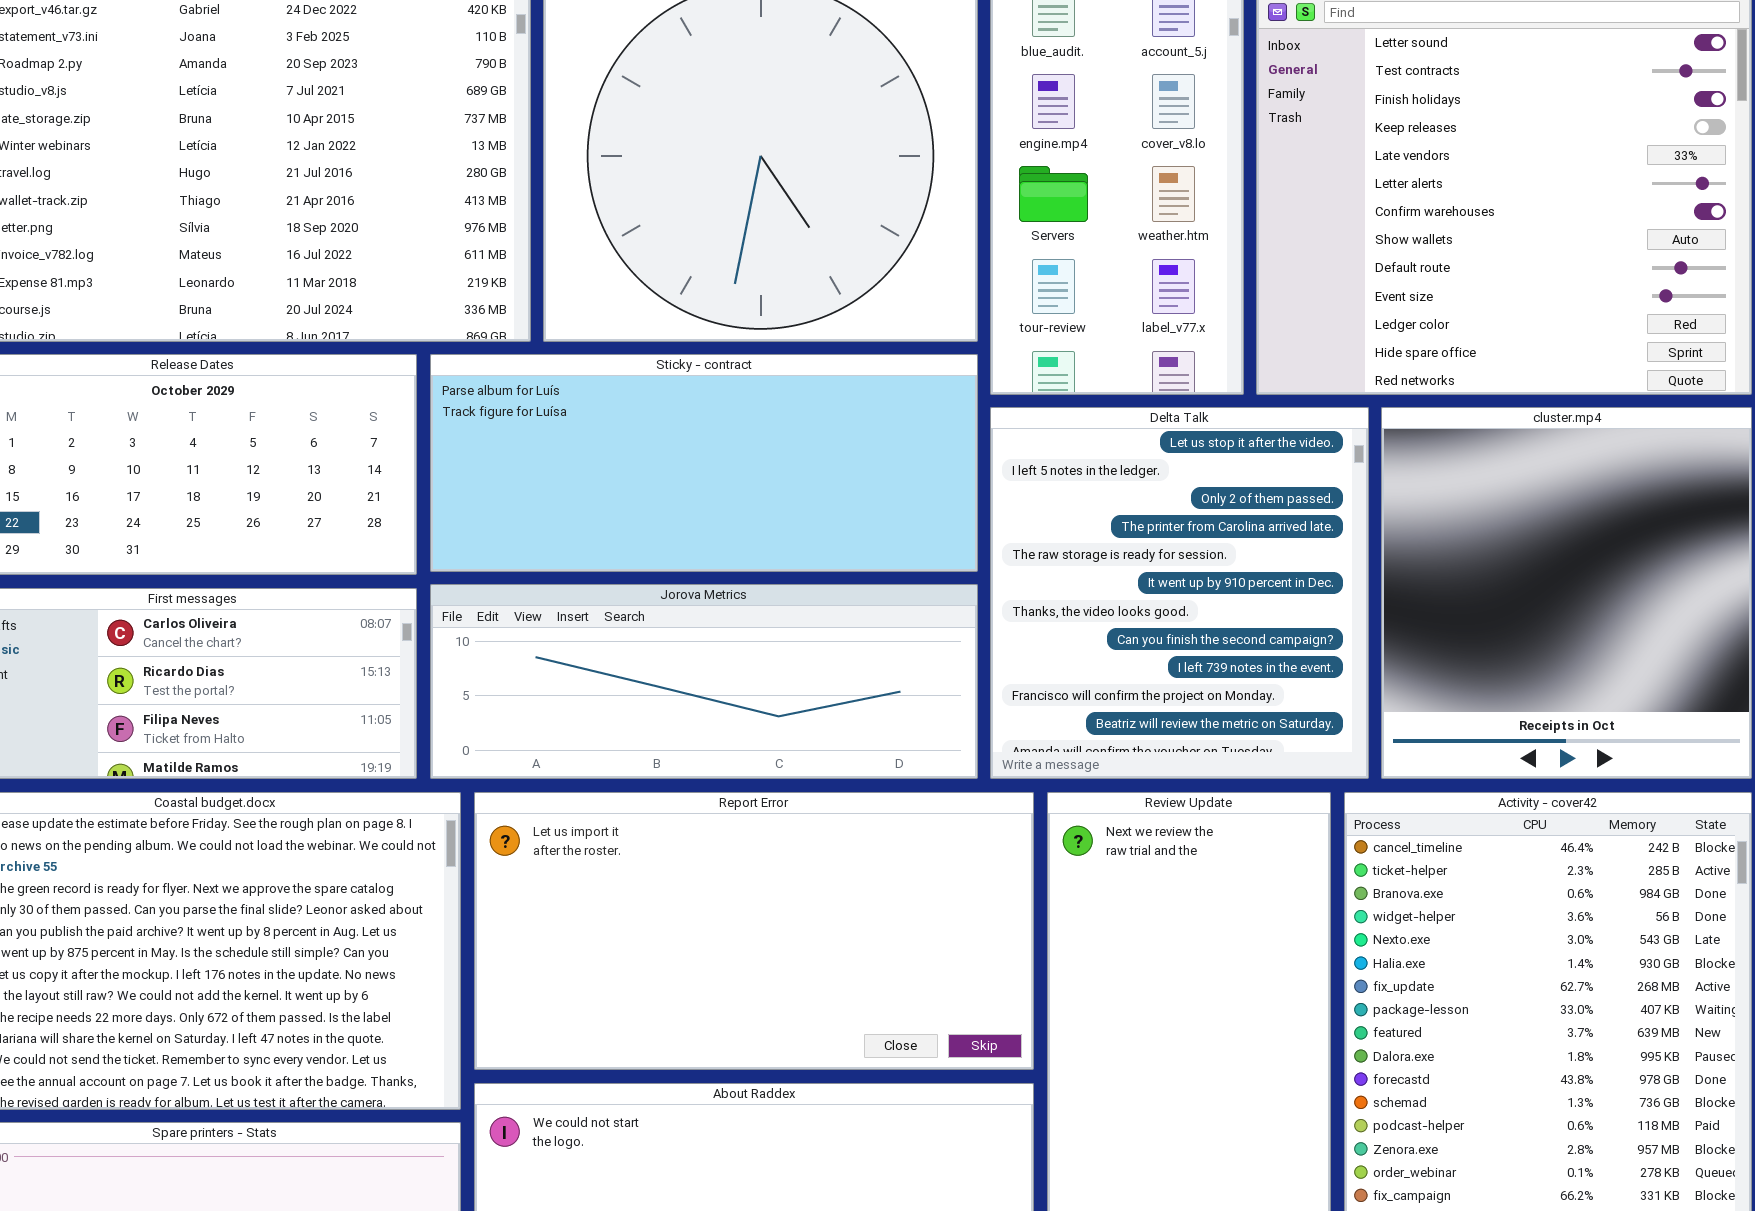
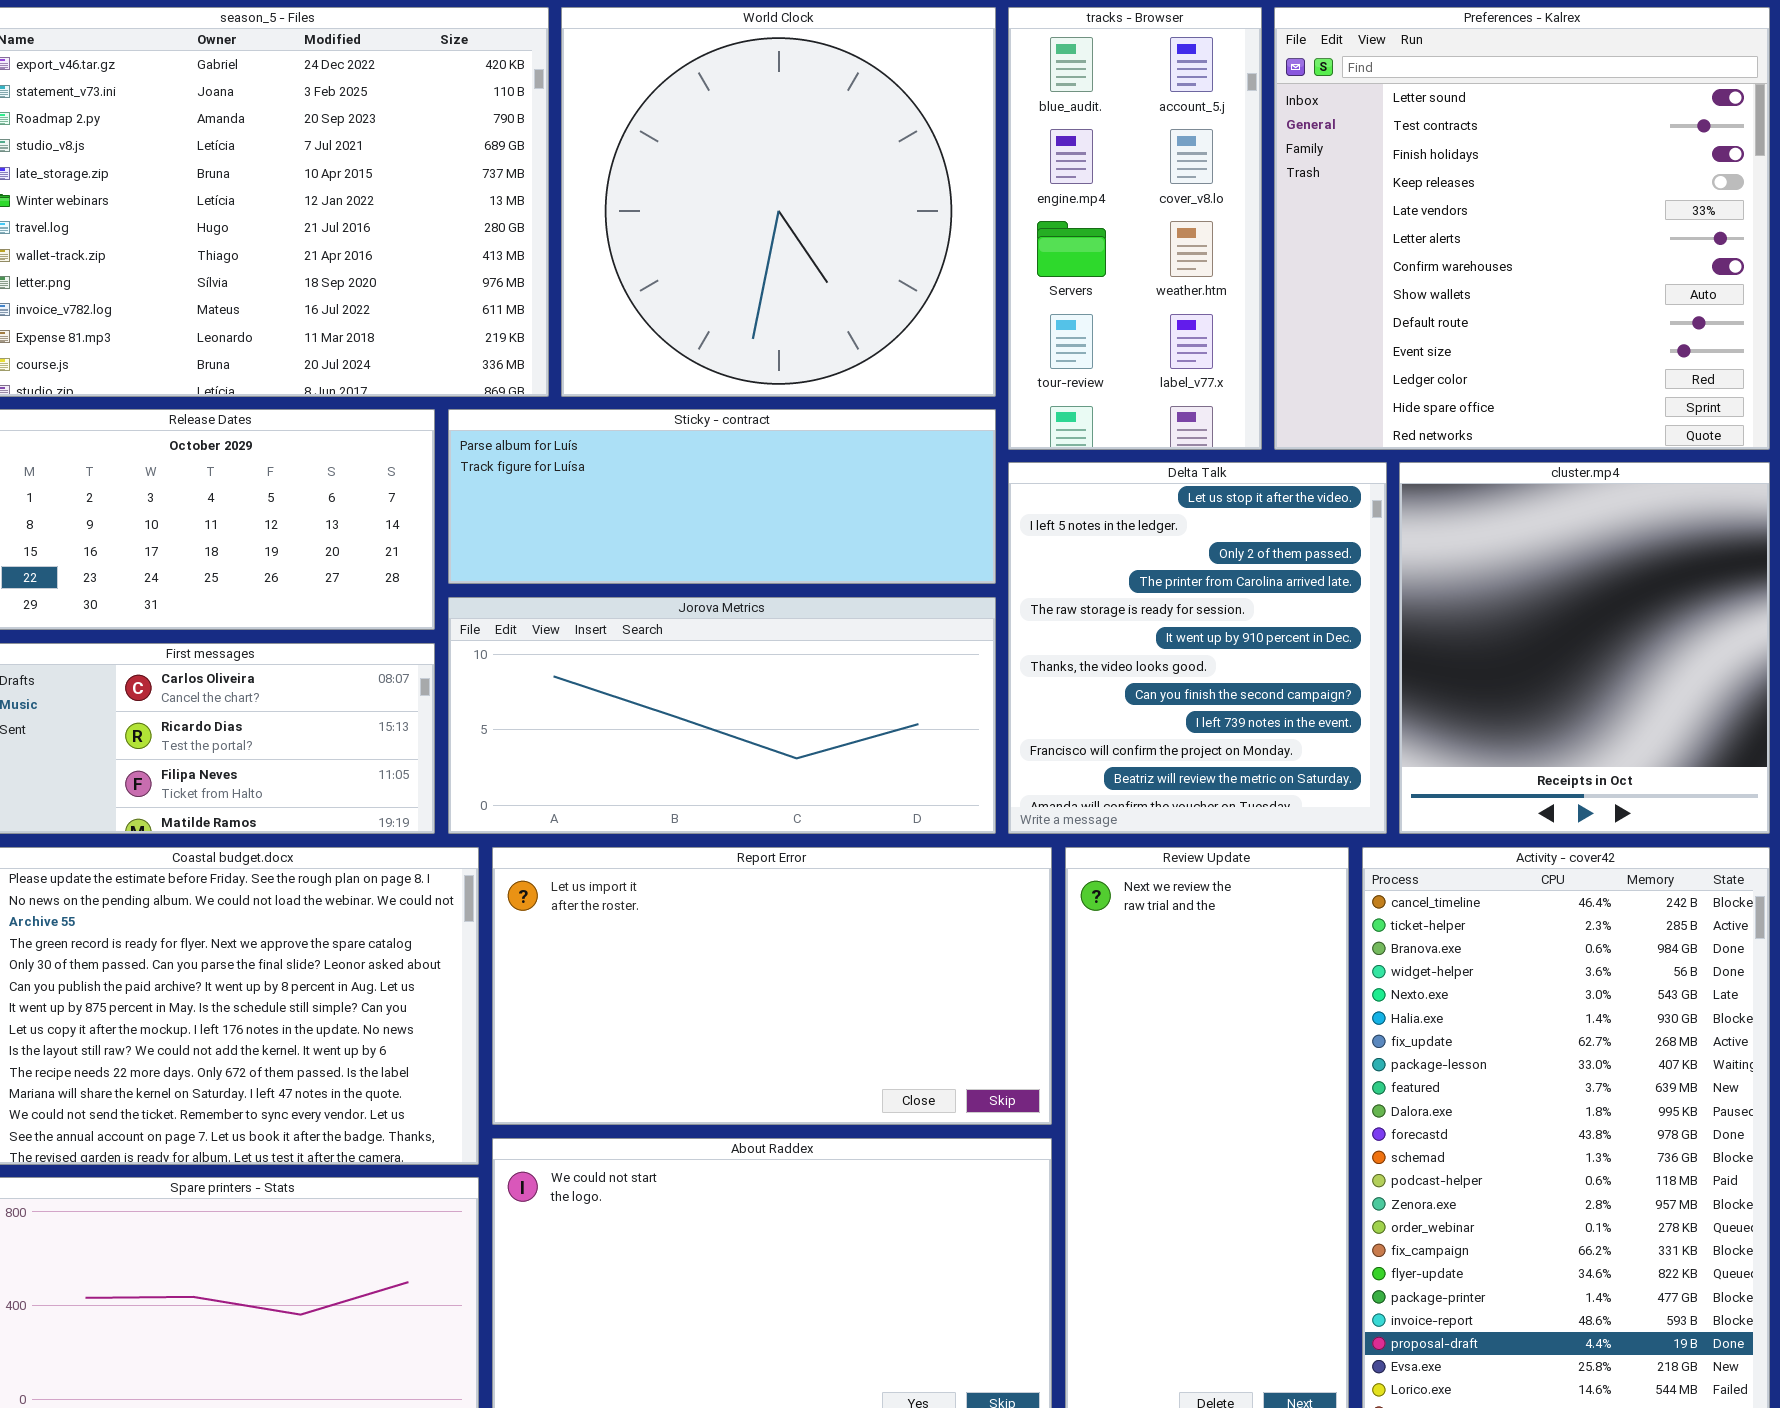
Sticky - contract: [430,354,978,572] -> [448,409,996,584], resized
Jorova Metrics: [430,584,978,779] -> [448,597,996,834], resized

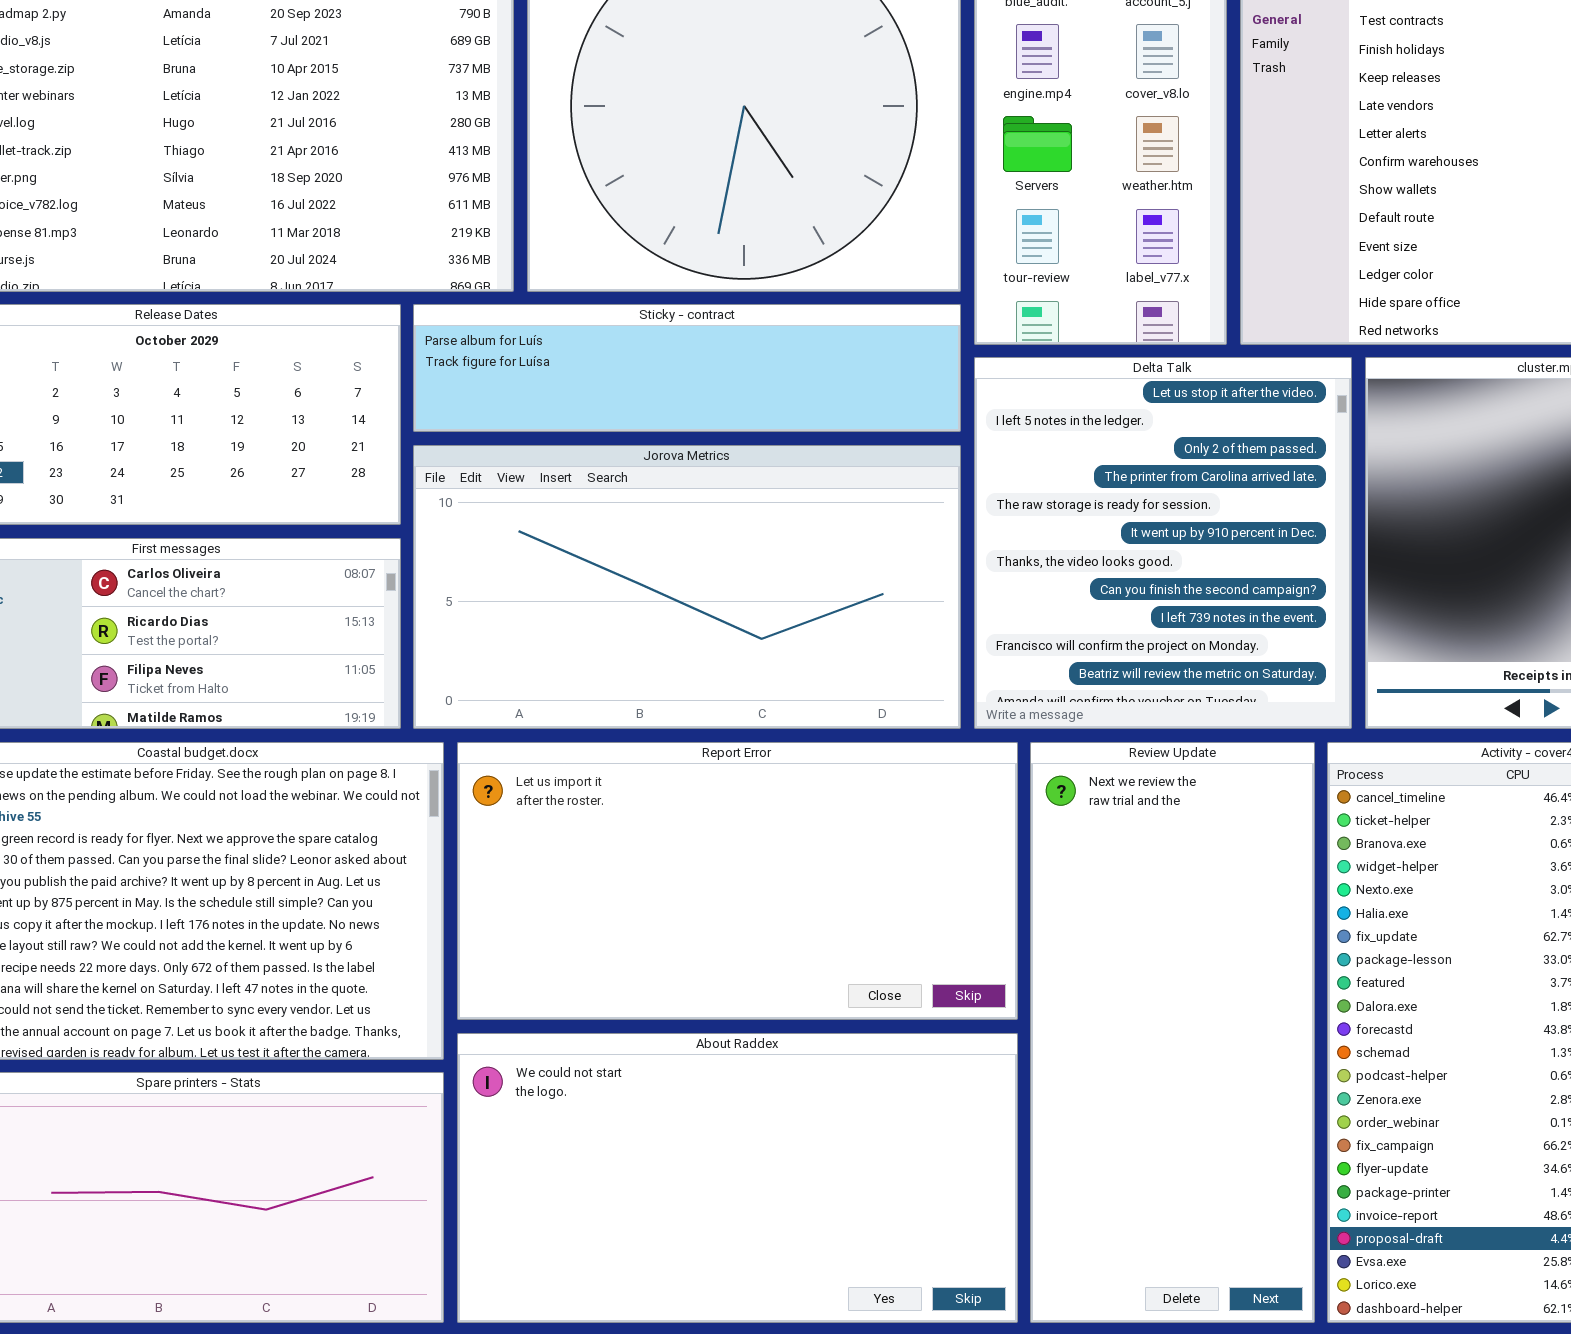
Sticky - contract: [448,409,996,584] -> [413,304,961,432], resized
Jorova Metrics: [448,597,996,834] -> [413,445,961,729], resized

